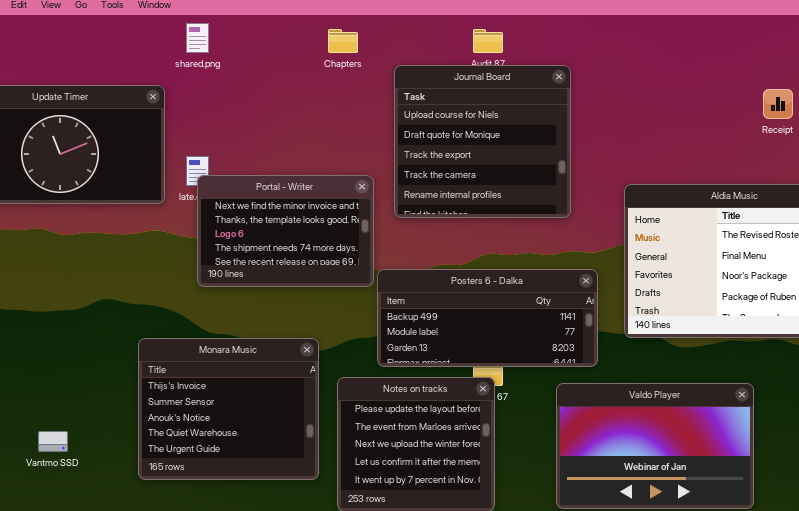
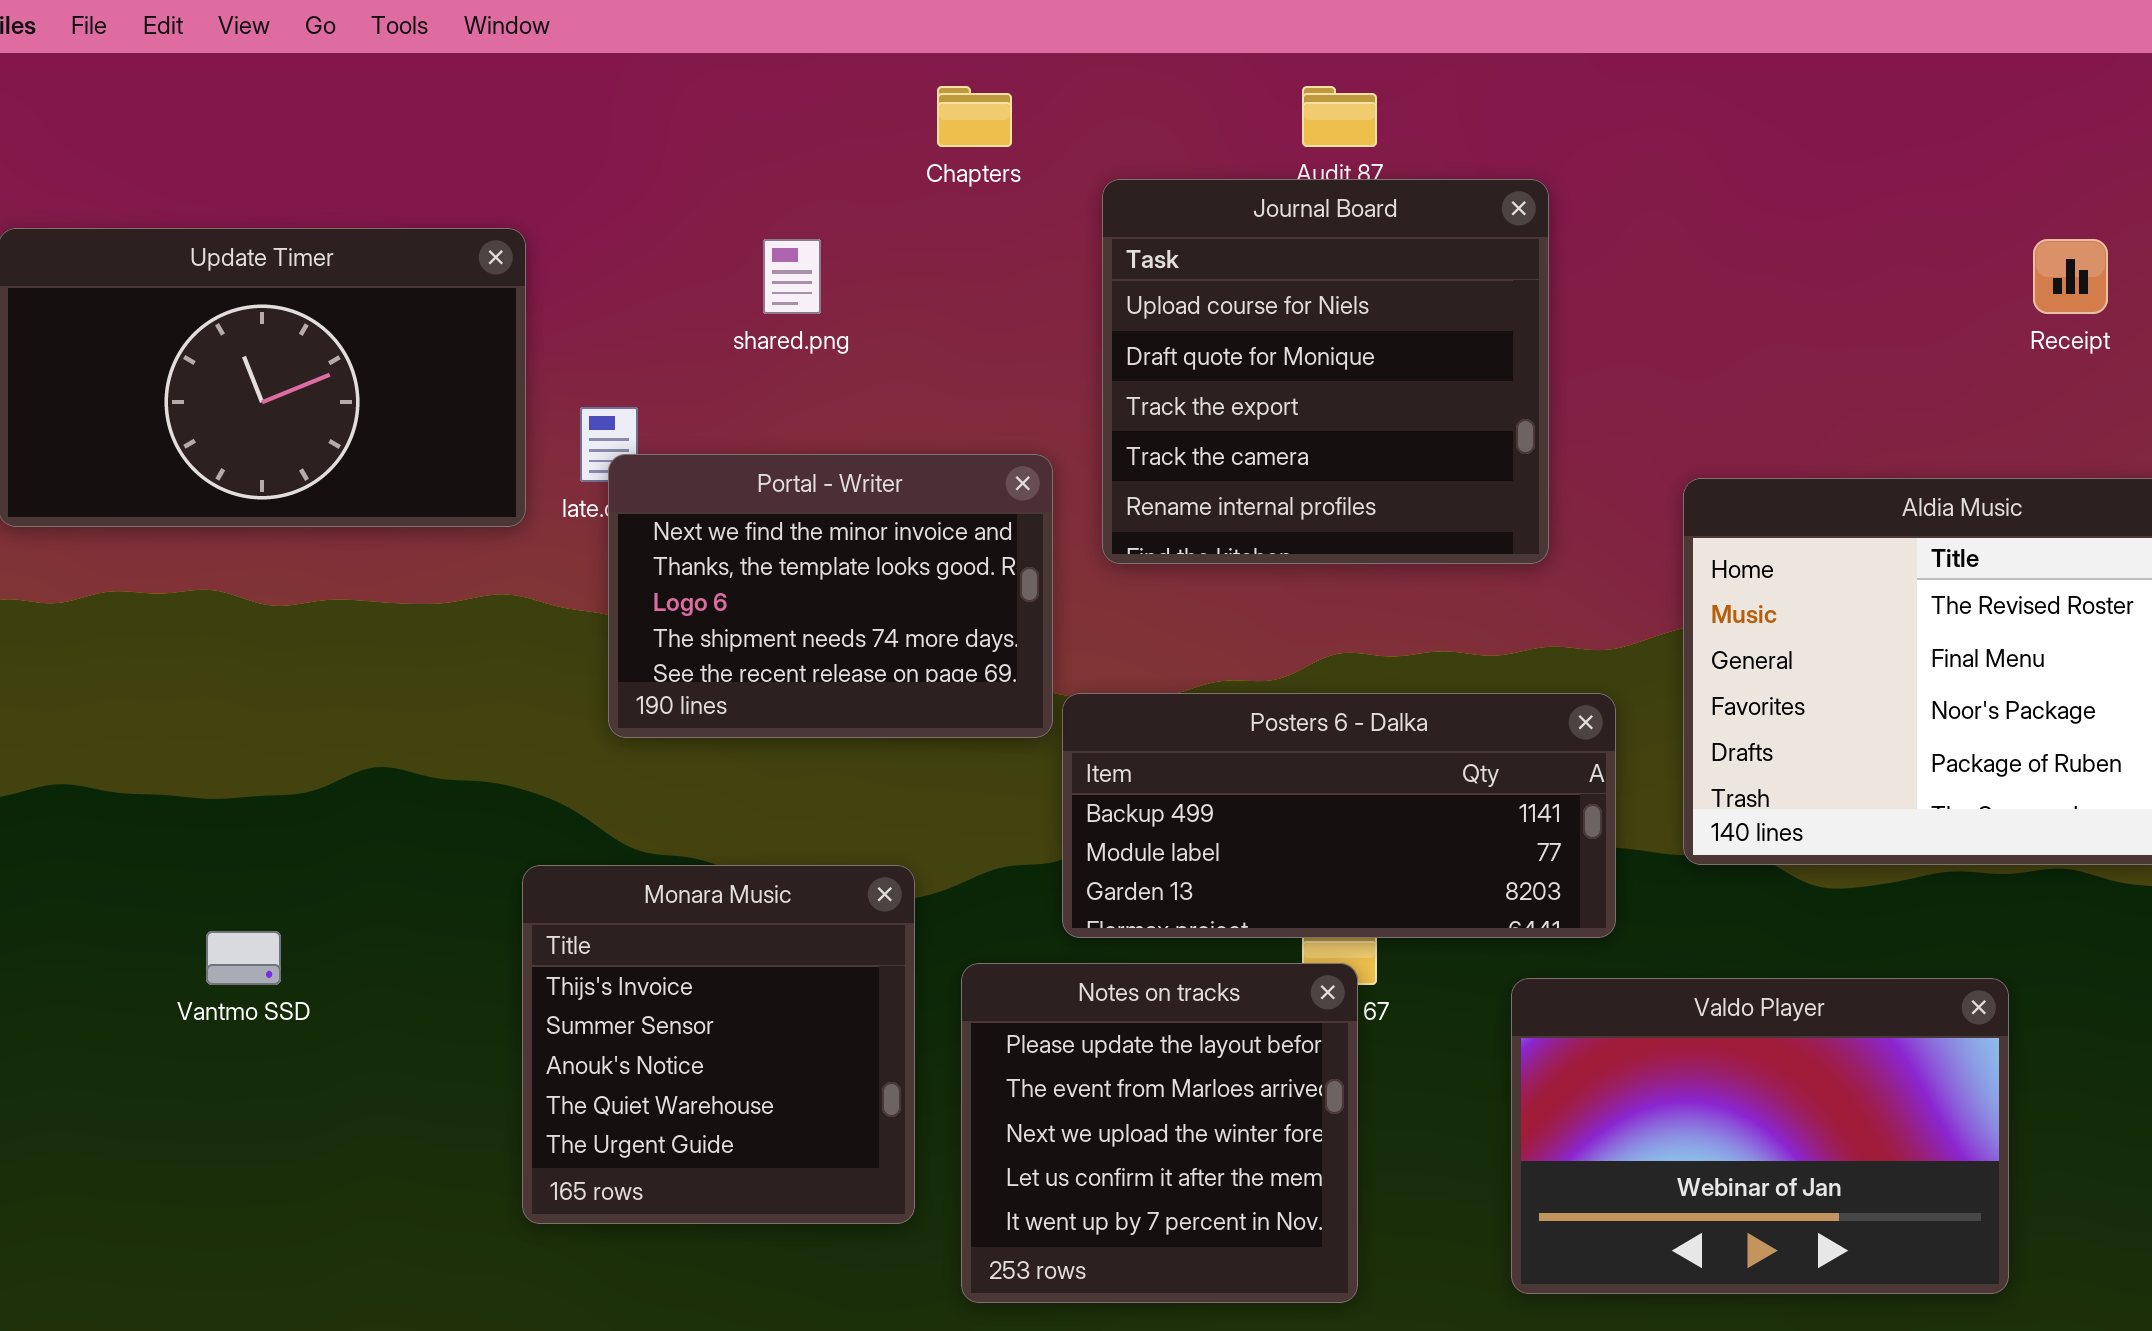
shared.png: [186,23,209,53] -> [763,239,821,314], moved
Monara Music: [138,338,319,480] -> [522,865,915,1224], resized
Vantmo SSD: [38,431,68,452] -> [206,931,281,985], moved

